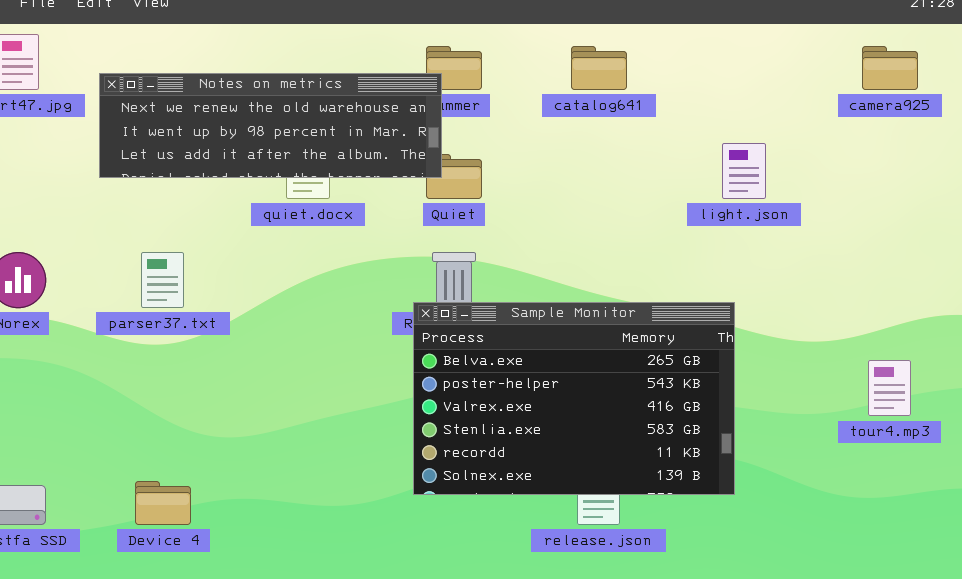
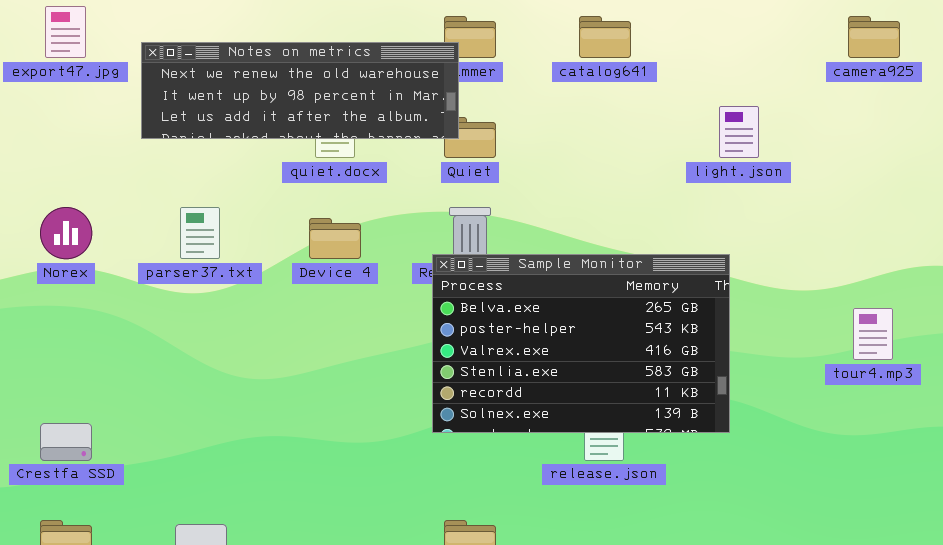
Device 4: [135,481,191,525] -> [309,218,361,259], moved

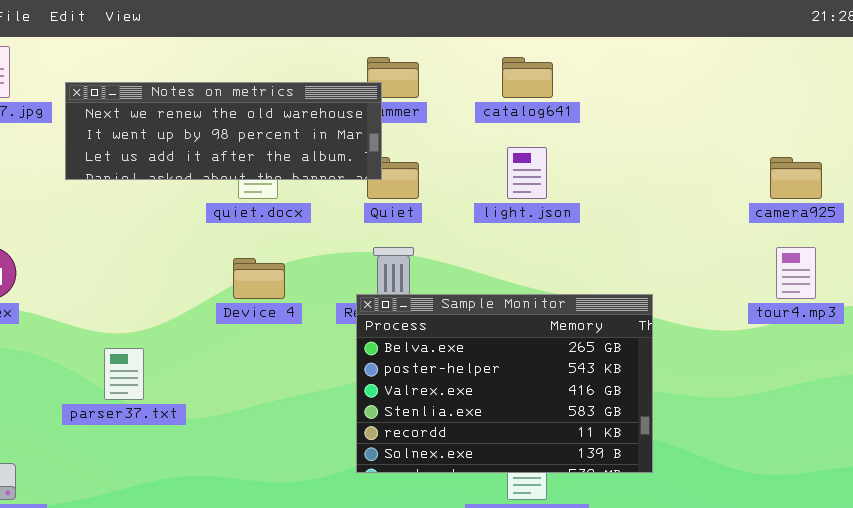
camera925: [848,16,900,58] -> [770,157,822,199], moved
light.json: [719,106,759,158] -> [507,147,547,199], moved
parser37.txt: [180,207,220,259] -> [104,348,144,400], moved
tour4.mp3: [853,308,893,360] -> [776,247,816,299], moved

